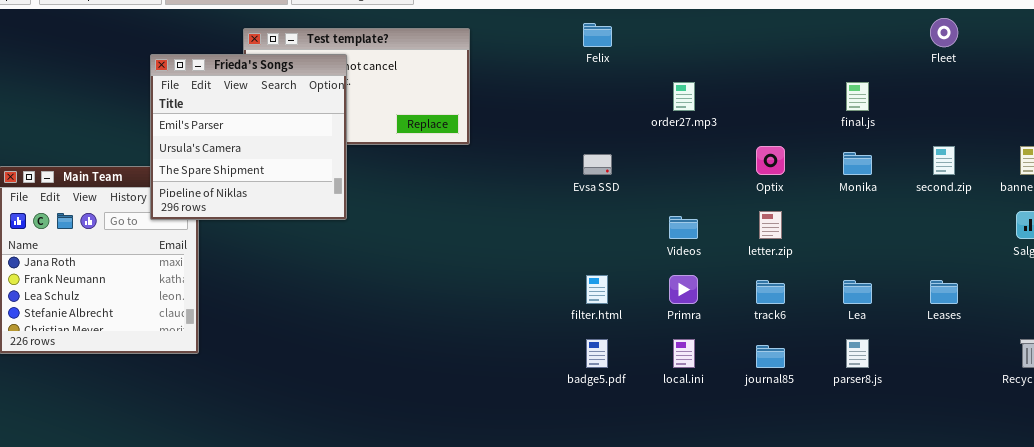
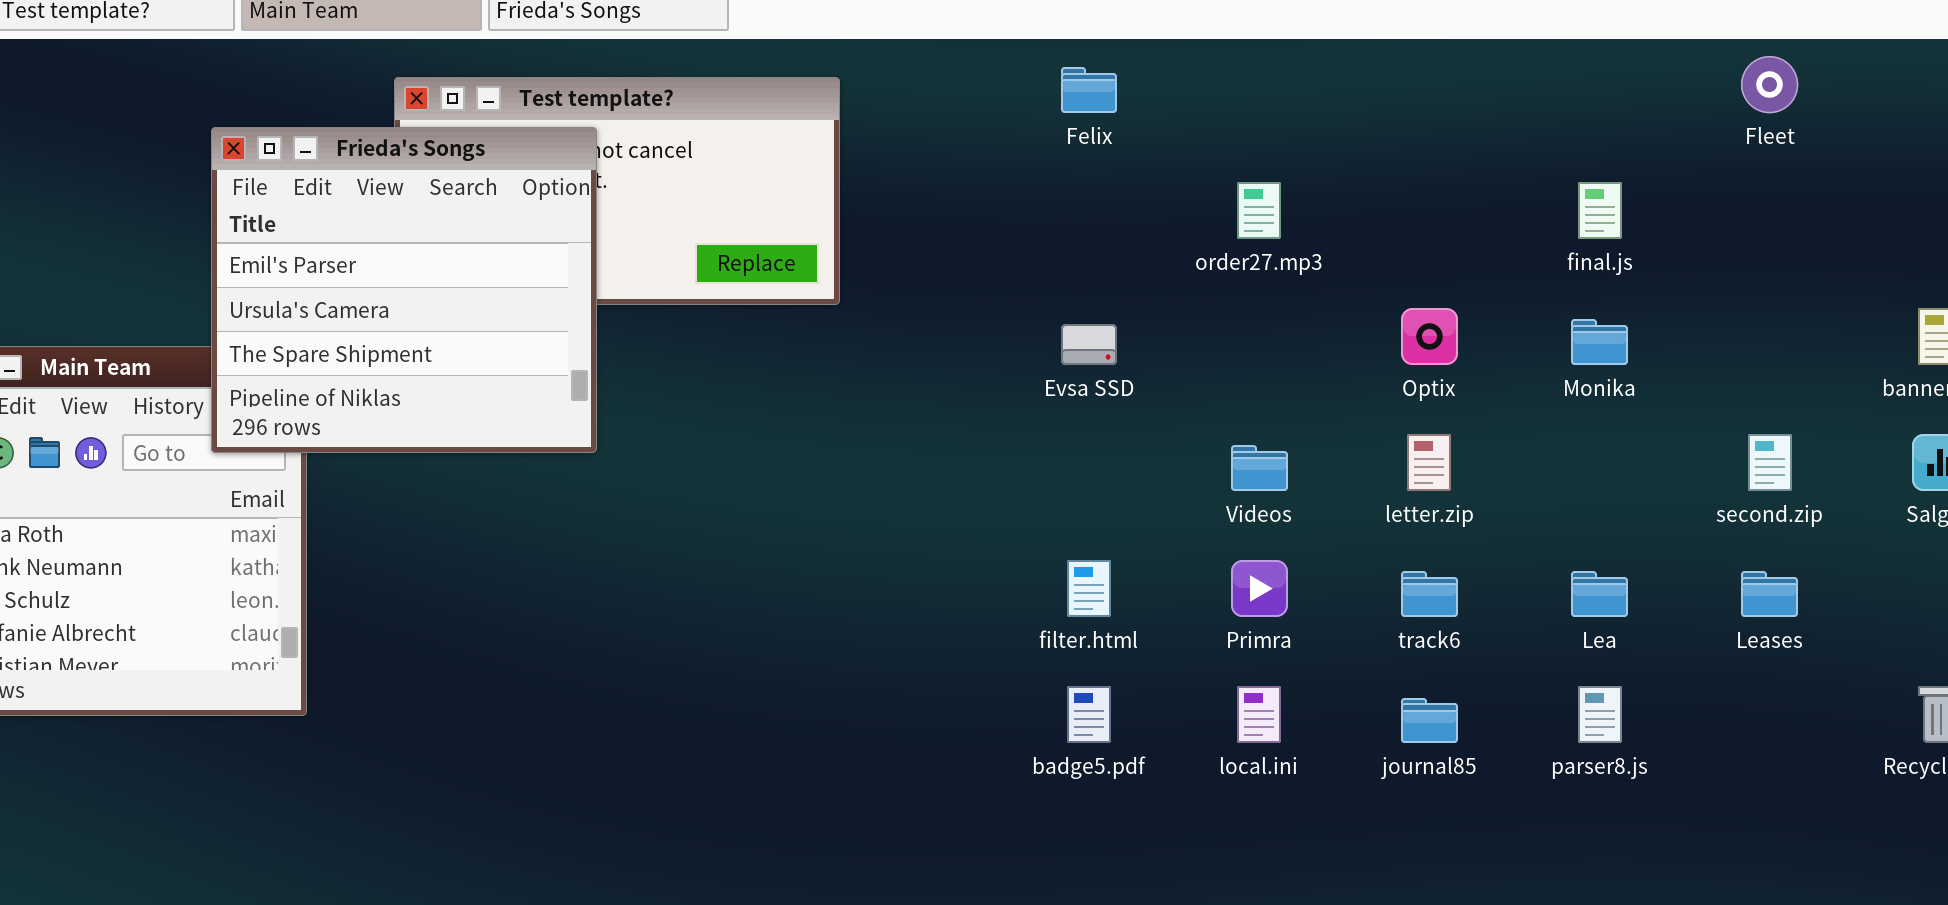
second.zip: [933,146,955,175] -> [1748,434,1792,491], moved

